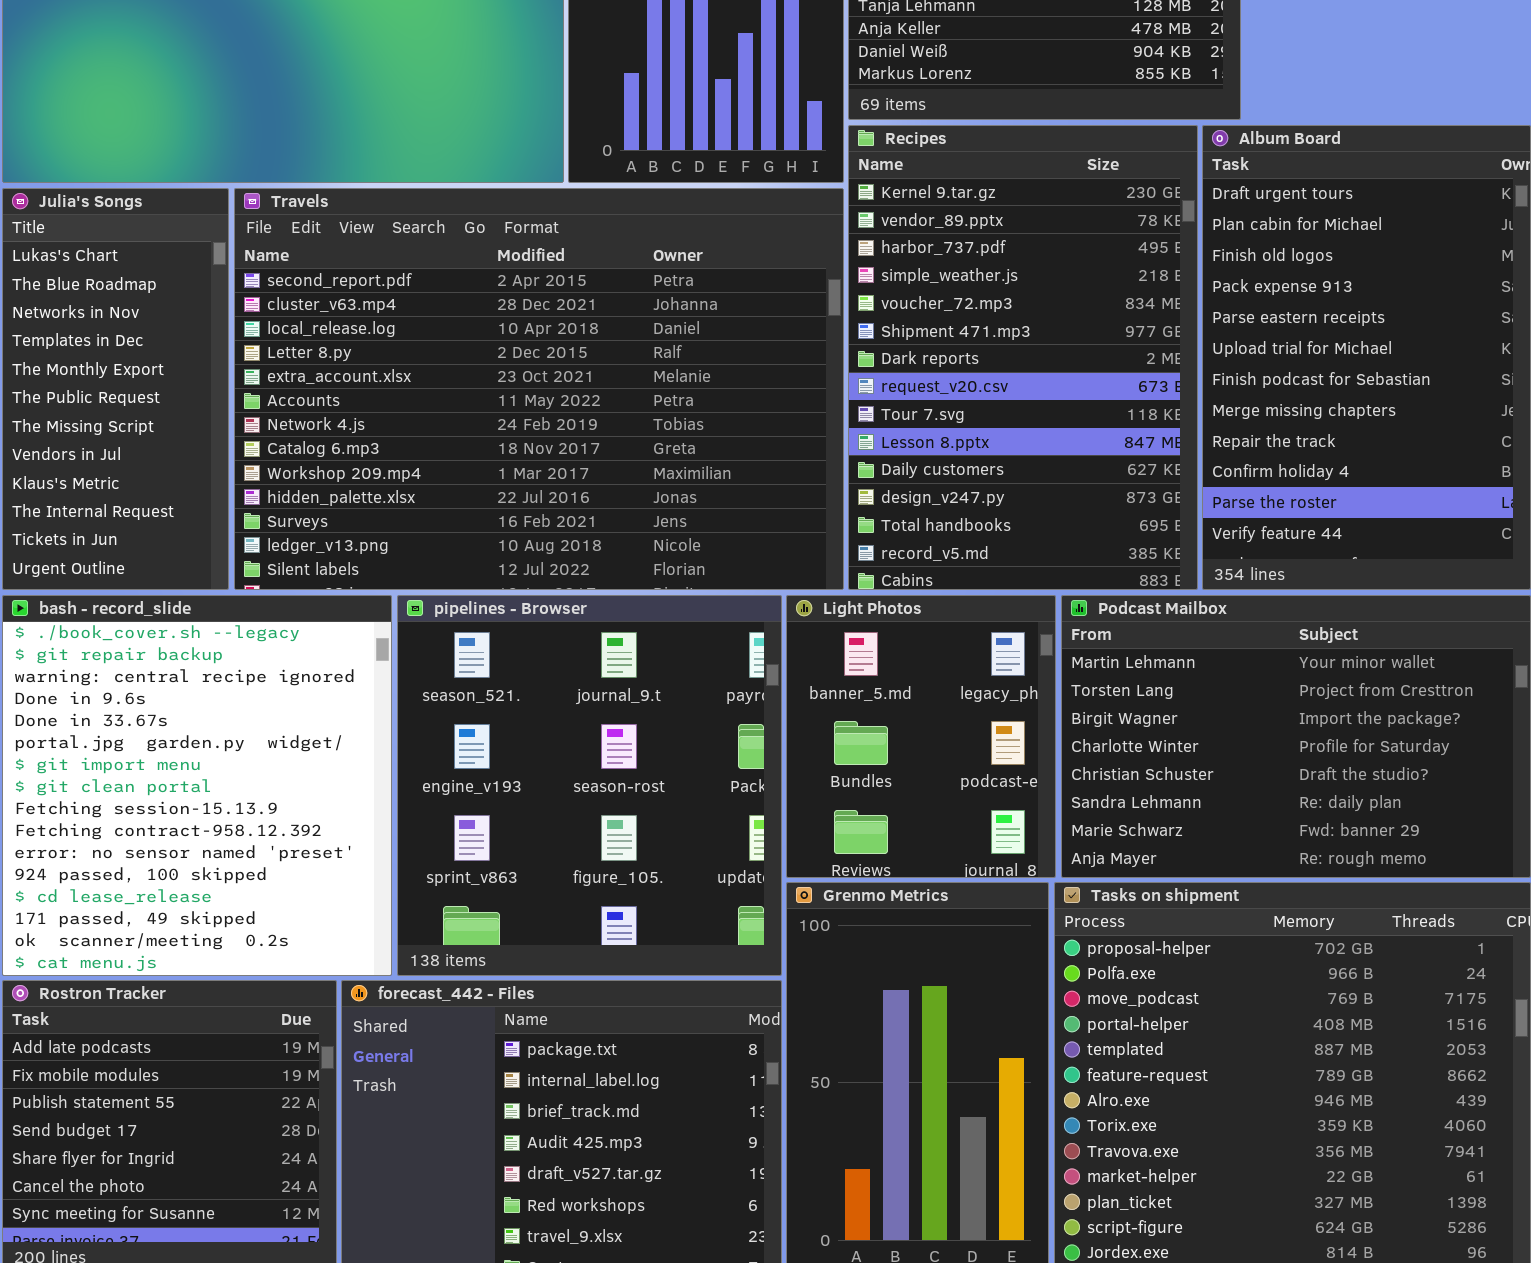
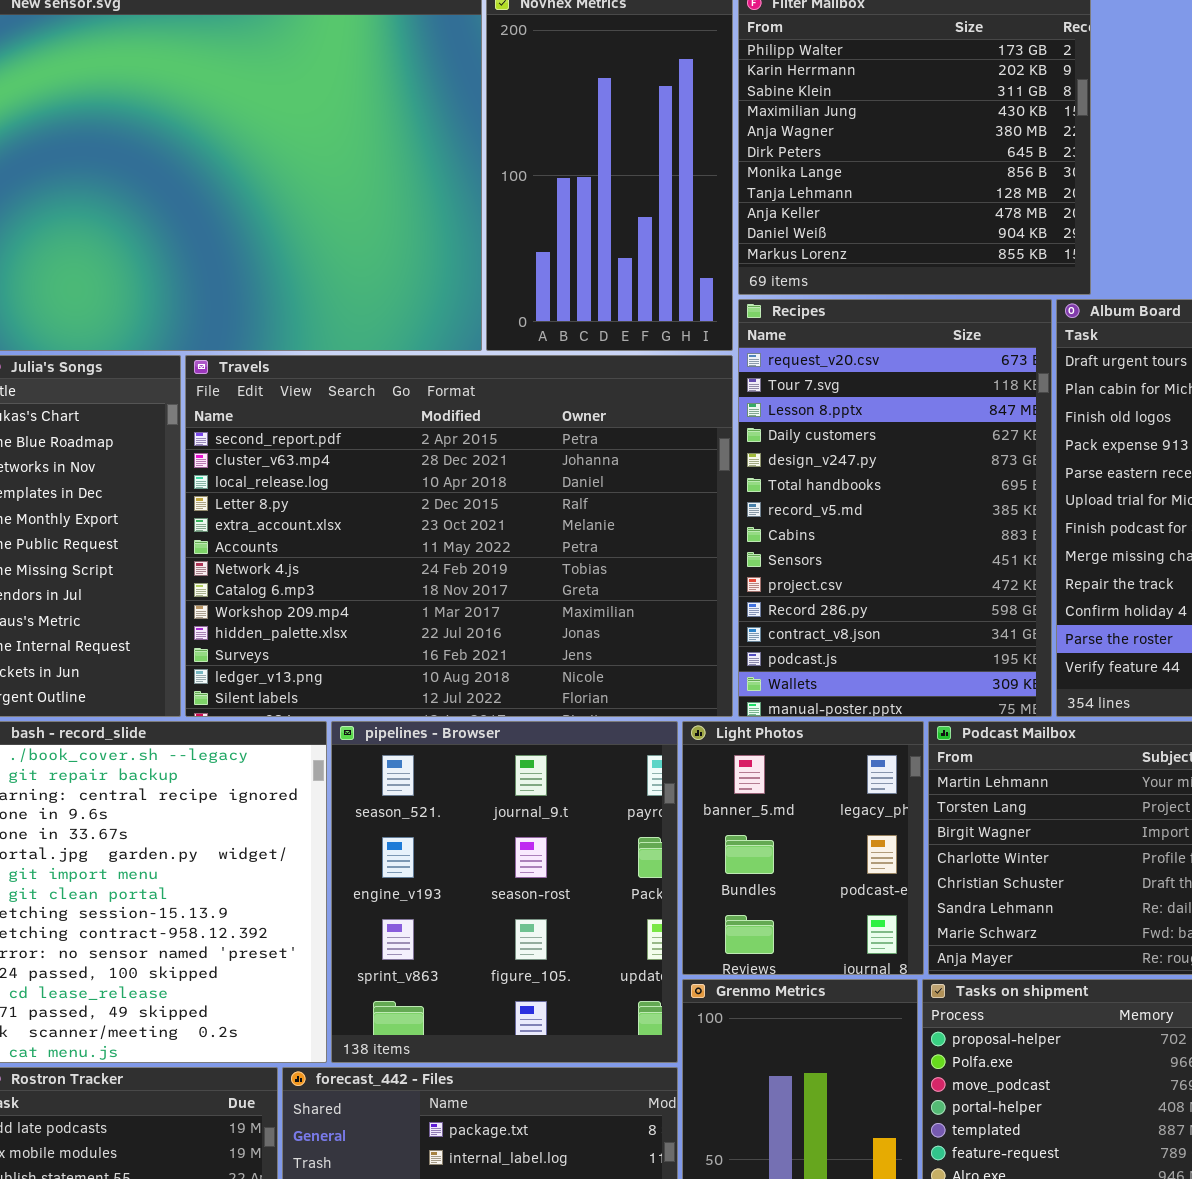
Recipes: [848,125,1198,590] -> [738,299,1052,717], scrolled down 7 rows

